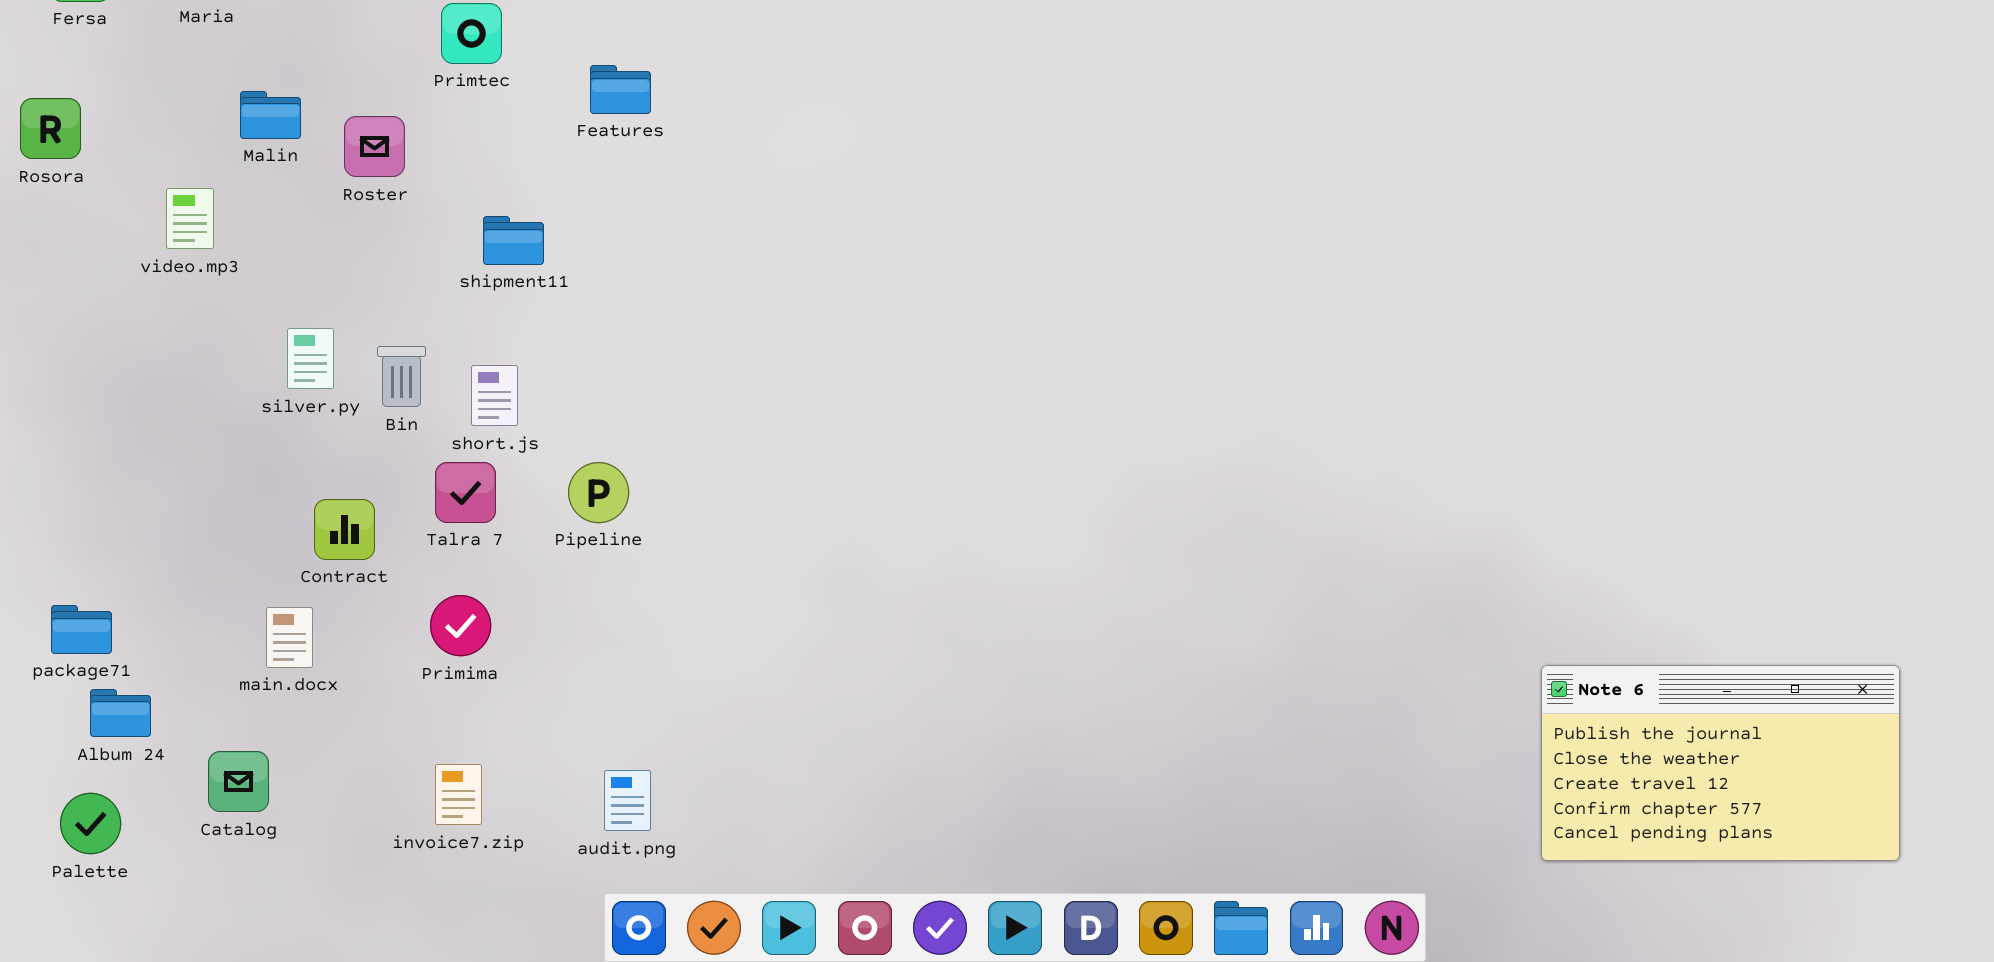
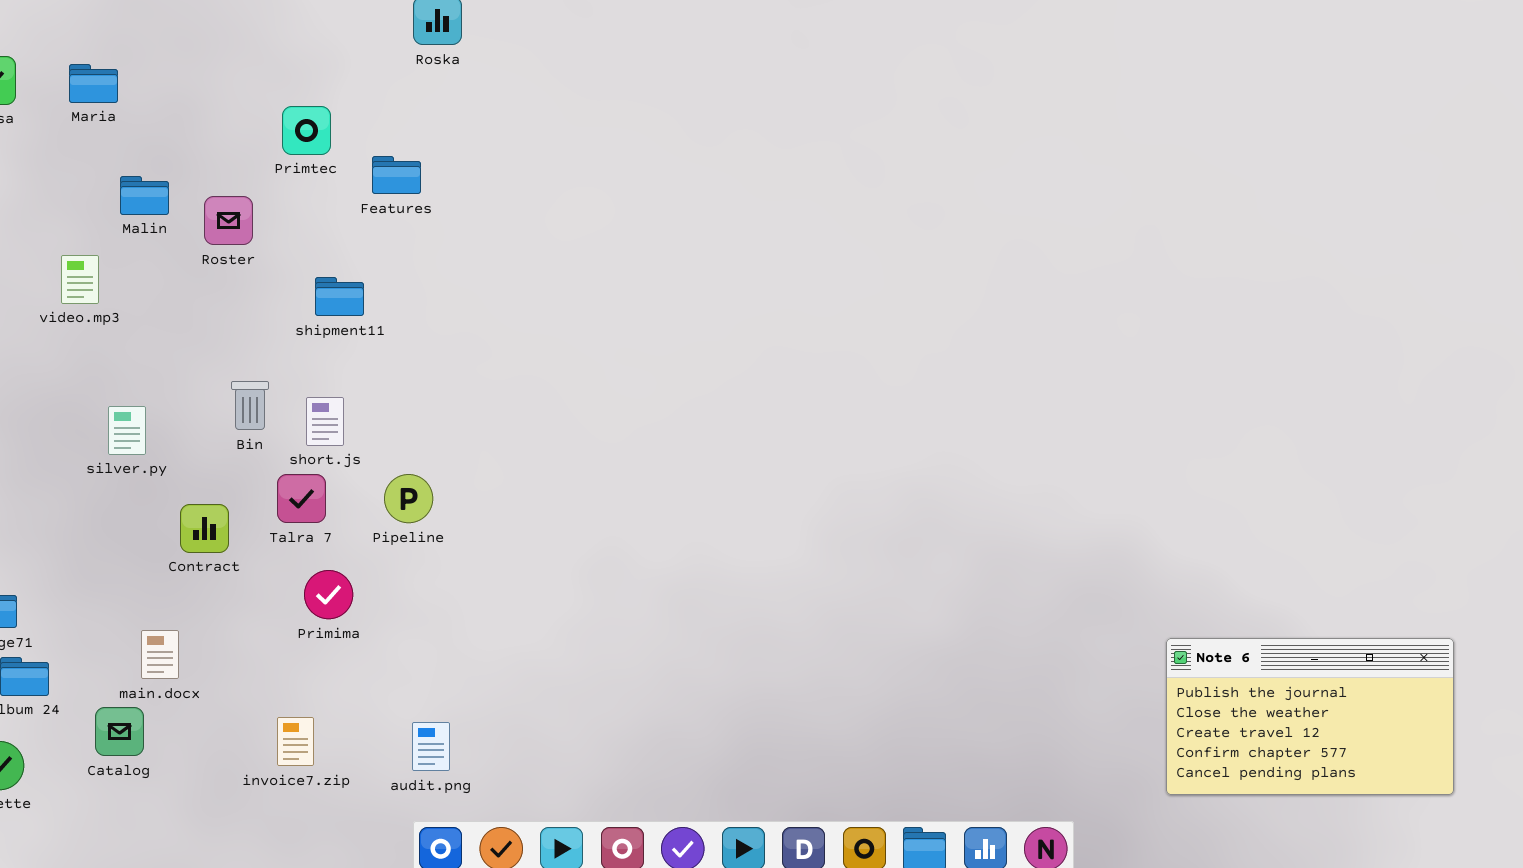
Features: [590,65,651,114] -> [372,156,421,194], moved
silver.py: [287,328,334,389] -> [108,406,146,455], moved
Primima: [430,595,491,656] -> [304,570,353,619], moved
main.docx: [266,607,313,668] -> [141,630,179,679], moved

